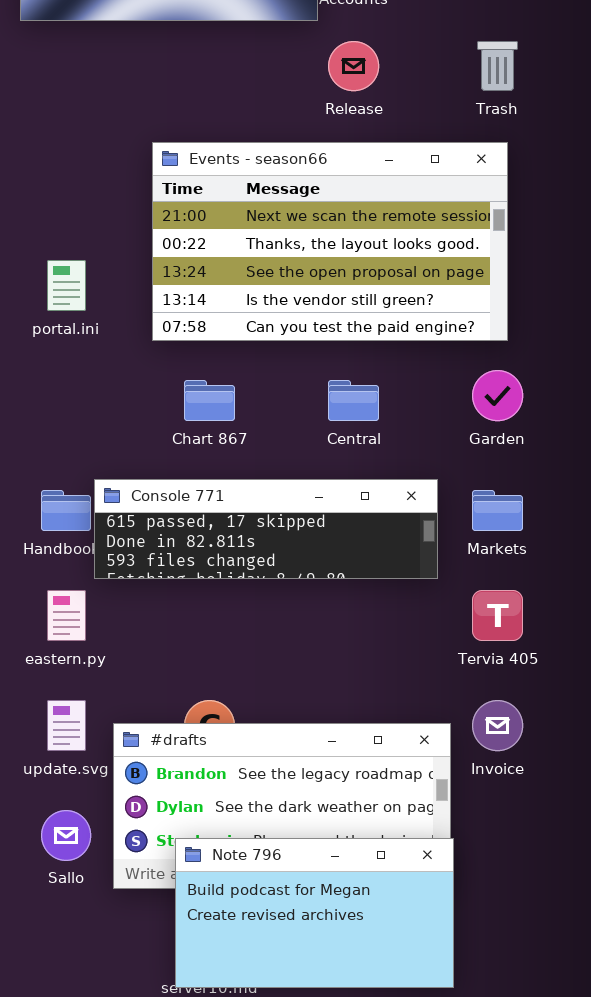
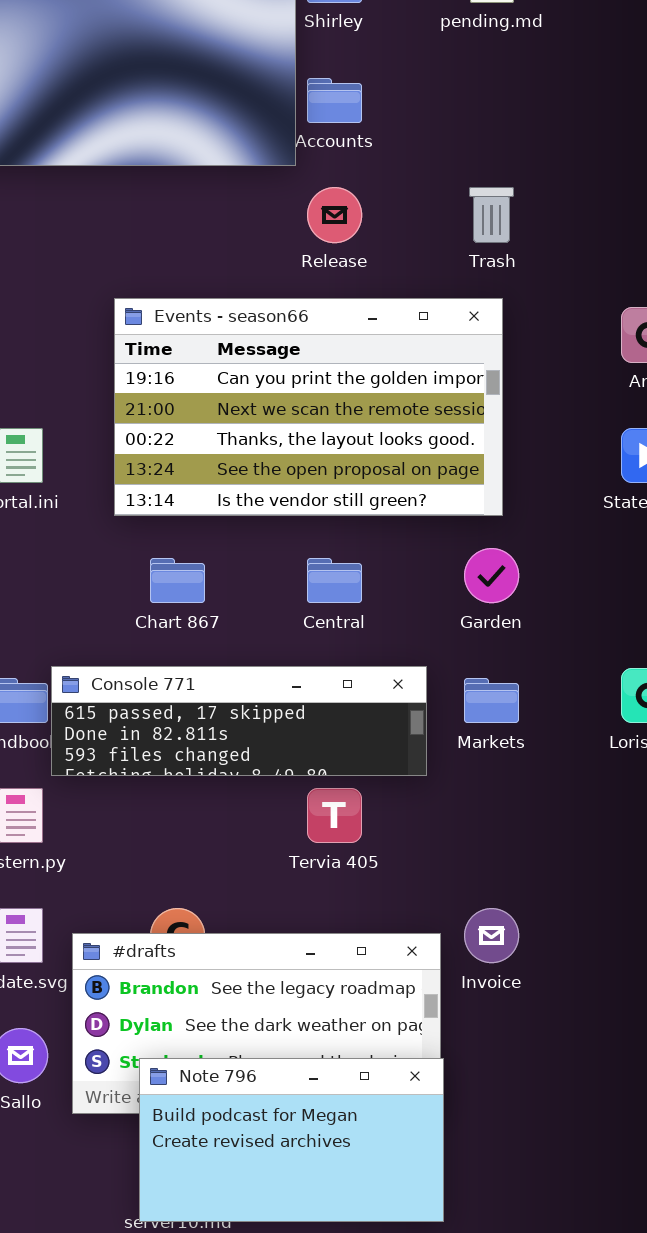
Events - season66: [152,142,508,341] -> [114,298,503,516], scrolled up 1 row
Tervia 405: [472,590,523,641] -> [307,788,362,843], moved

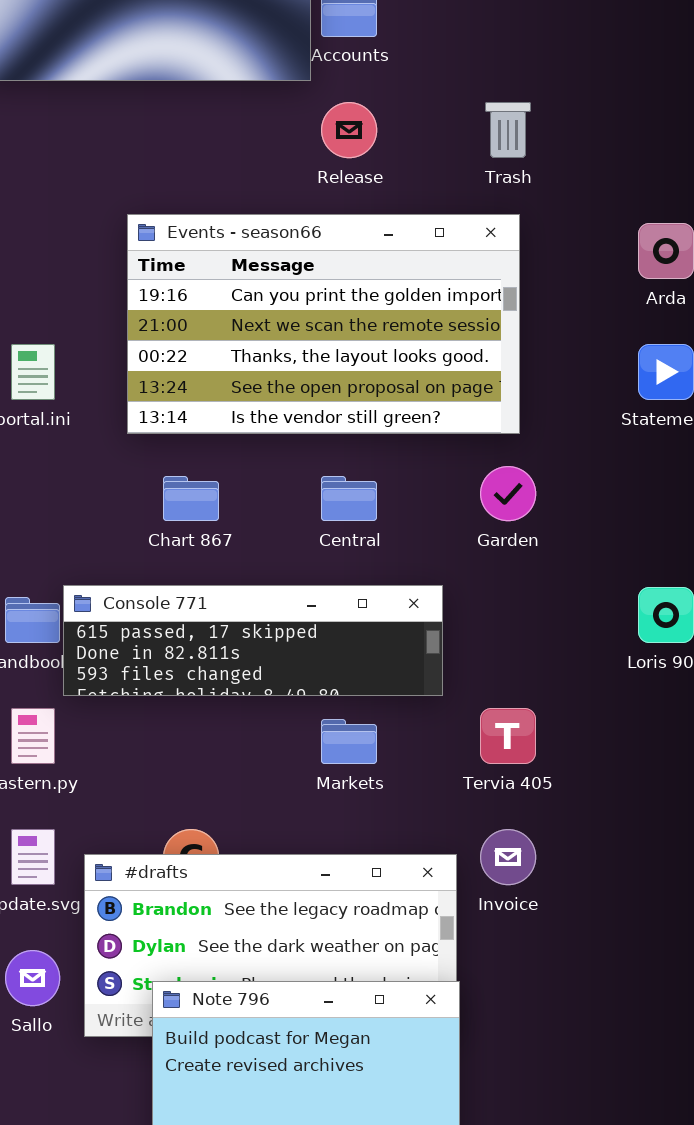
Markets: [464,678,519,723] -> [321,719,377,764], moved
Tervia 405: [307,788,362,843] -> [480,708,536,764], moved

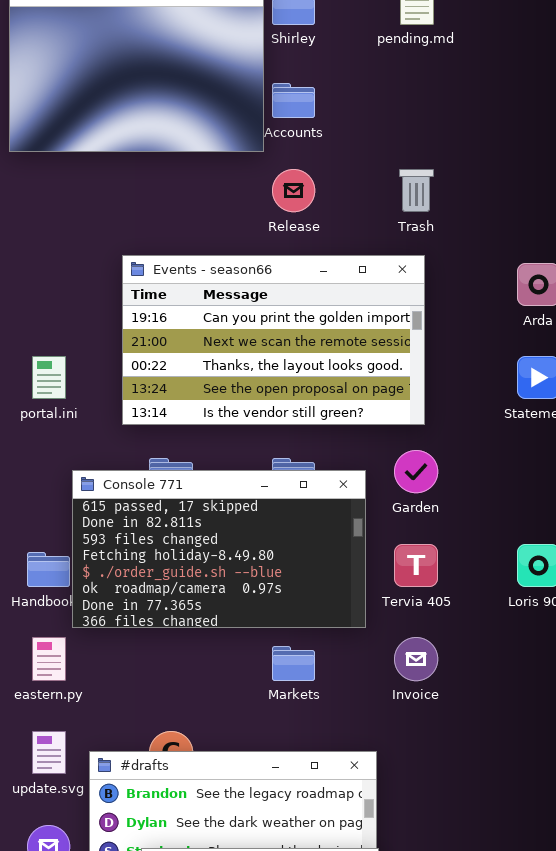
Console 771: [63,585,443,696] -> [72,470,366,628], resized
Tervia 405: [480,708,536,764] -> [394,544,438,587], moved
Invoice: [480,829,536,885] -> [394,637,438,681], moved

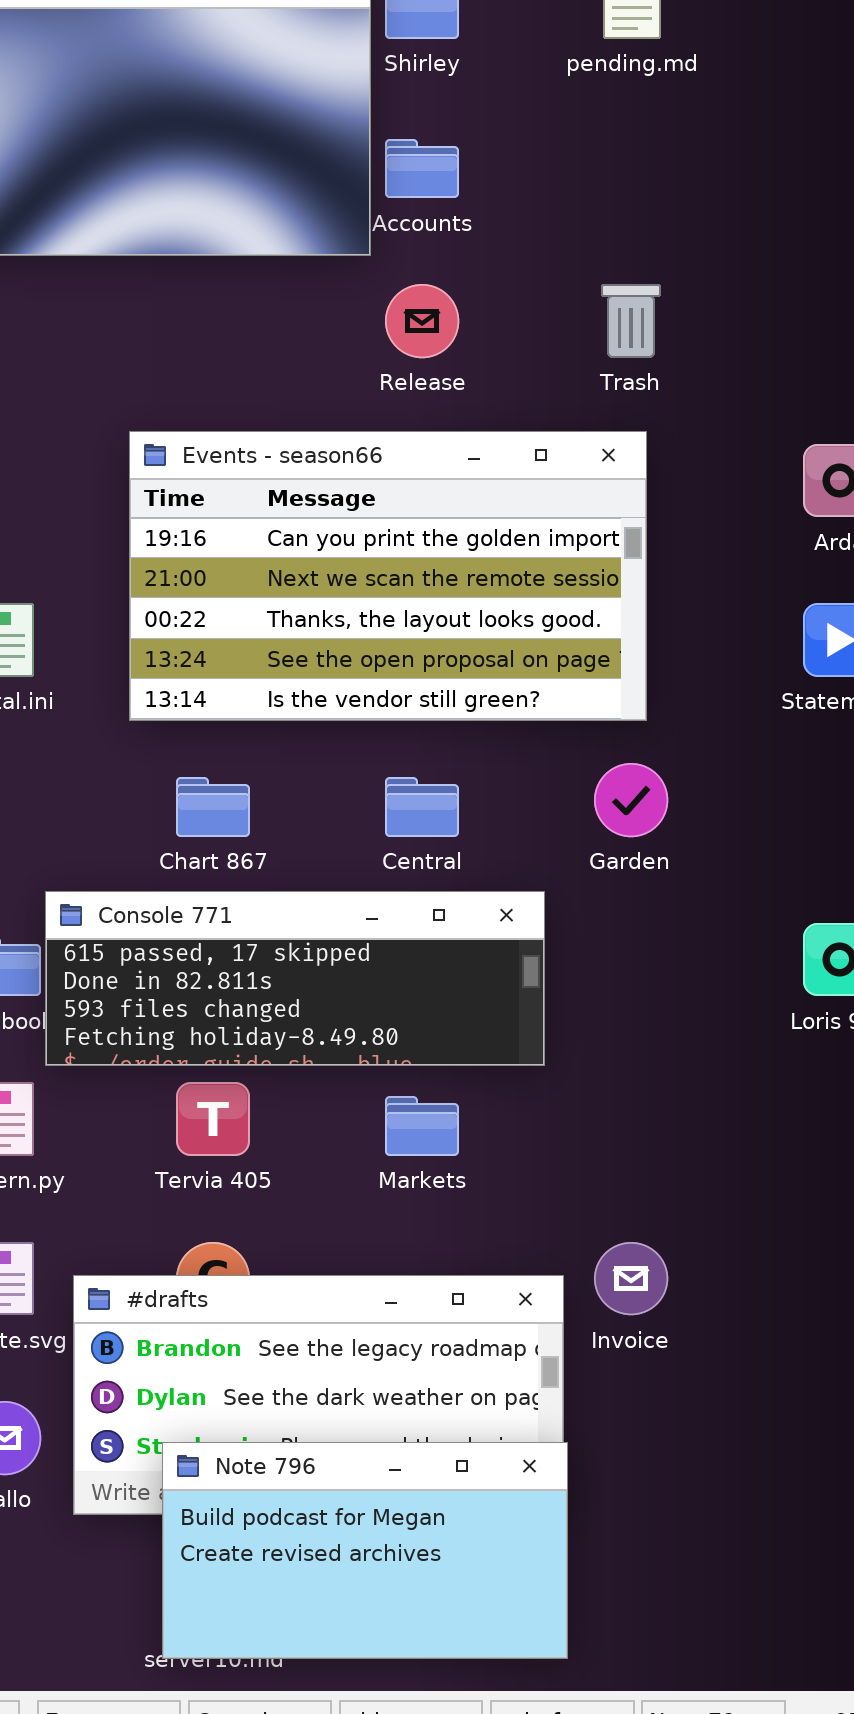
Console 771: [72,470,366,628] -> [45,891,545,1066], resized
Tervia 405: [394,544,438,587] -> [176,1082,250,1156], moved
Invoice: [394,637,438,681] -> [594,1242,668,1315], moved

